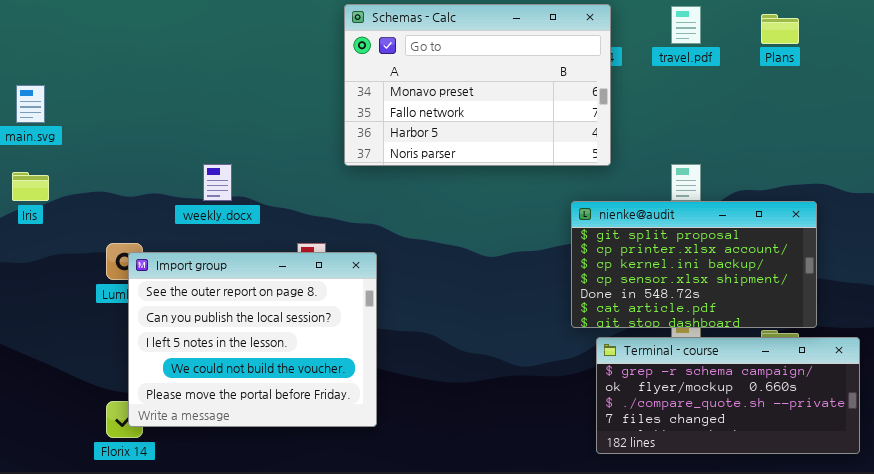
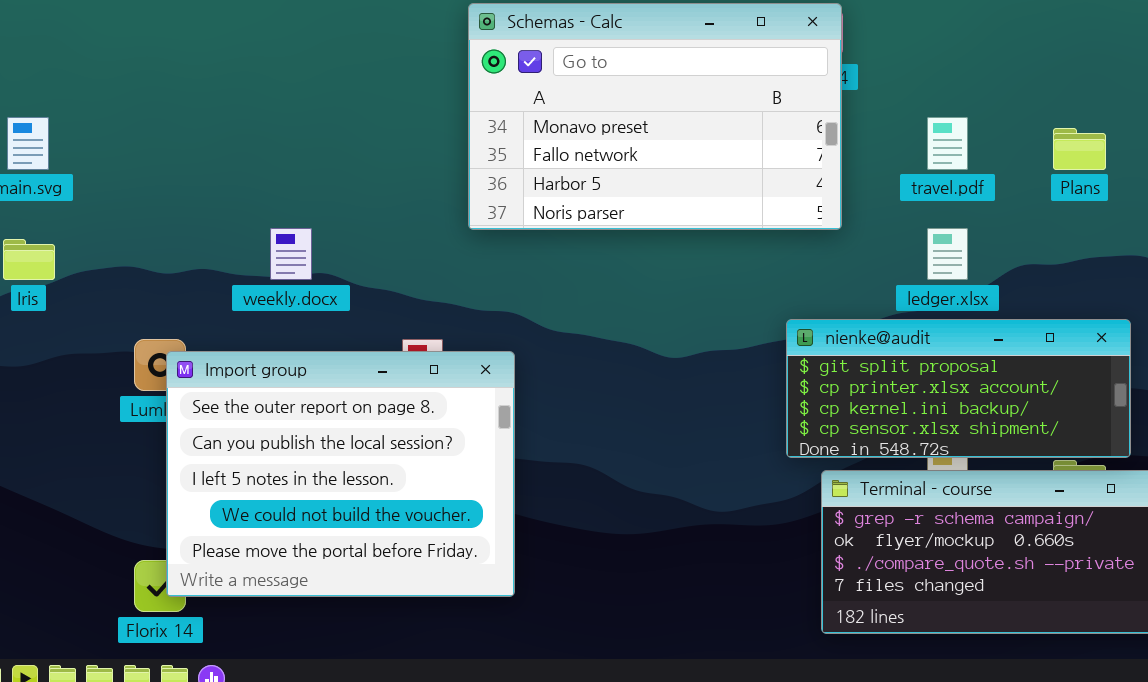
travel.pdf: [671,6,701,44] -> [927,117,968,170], moved
Plans: [761,14,799,44] -> [1053,128,1106,170], moved
nienke@audit: [571,201,817,328] -> [786,319,1131,458], resized

